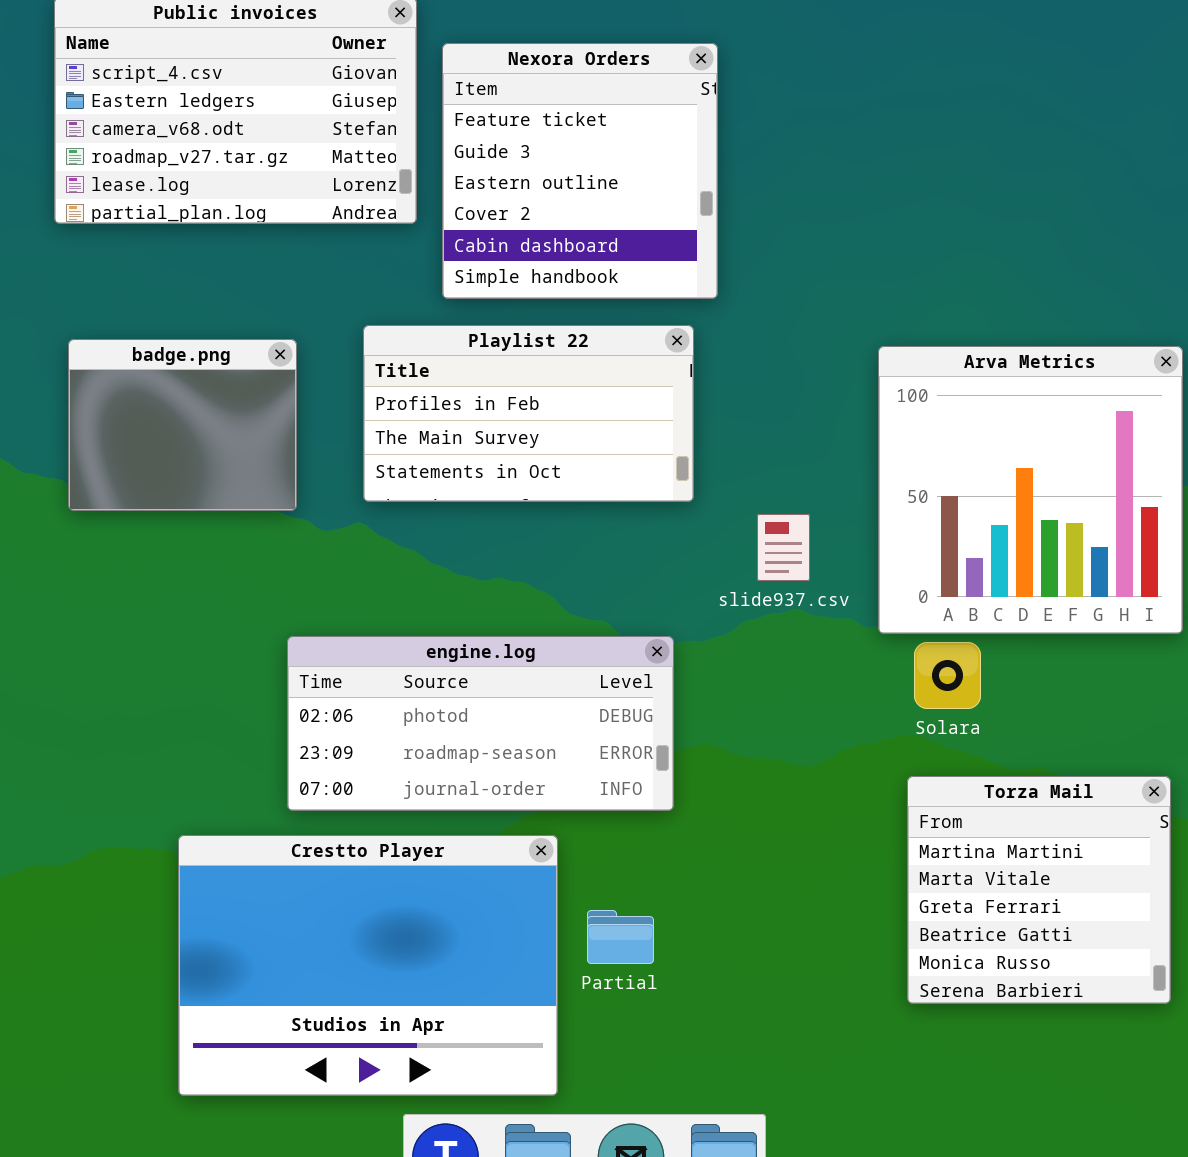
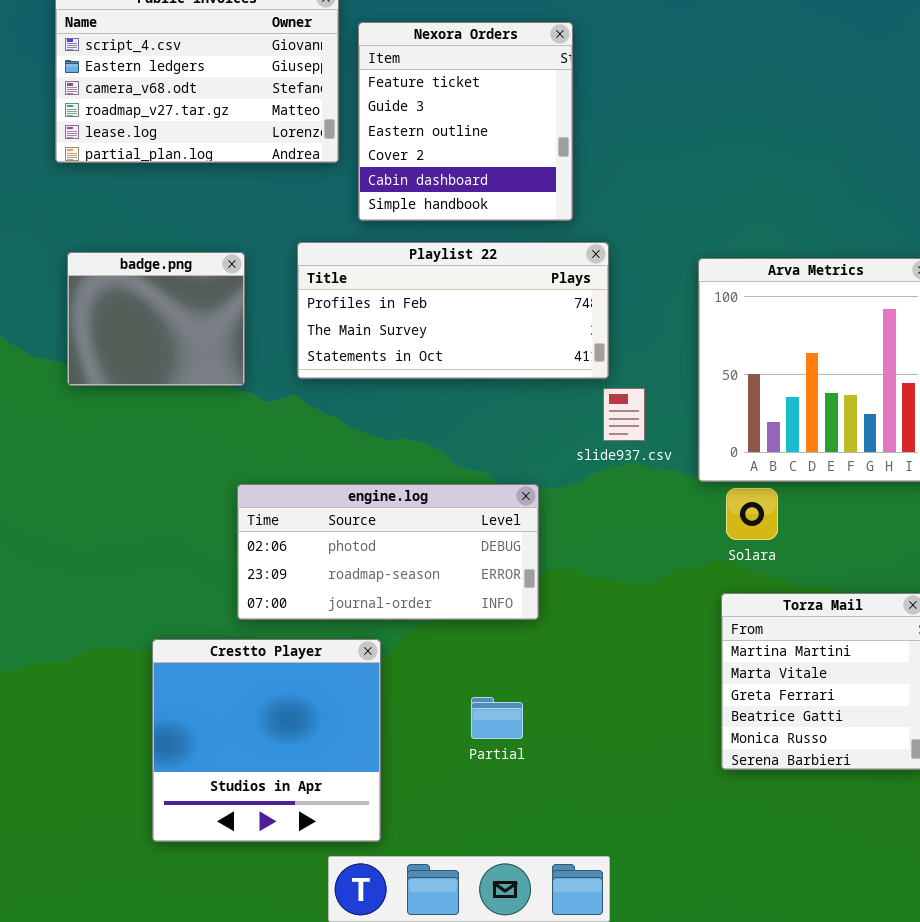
Playlist 22: [363,325,694,502] -> [297,242,609,379], resized
Crestto Player: [178,835,558,1096] -> [152,639,381,842], resized

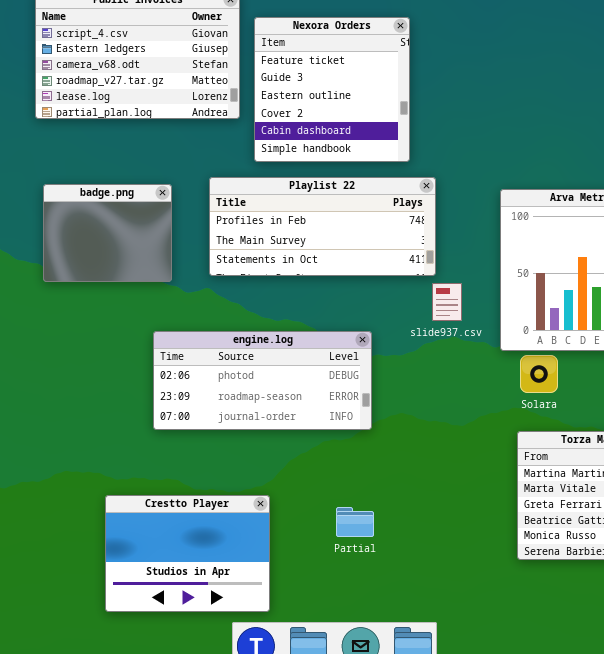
engine.log: [237,484,539,620] -> [153,331,372,430], moved
Crestto Player: [152,639,381,842] -> [105,495,270,612], resized

